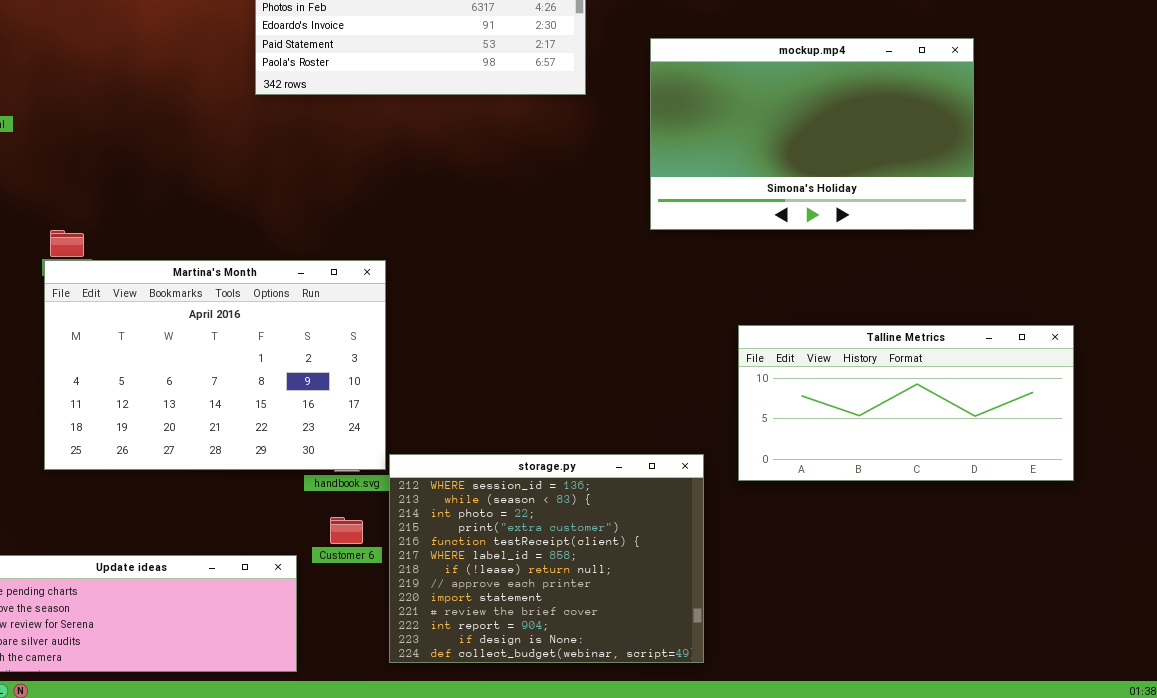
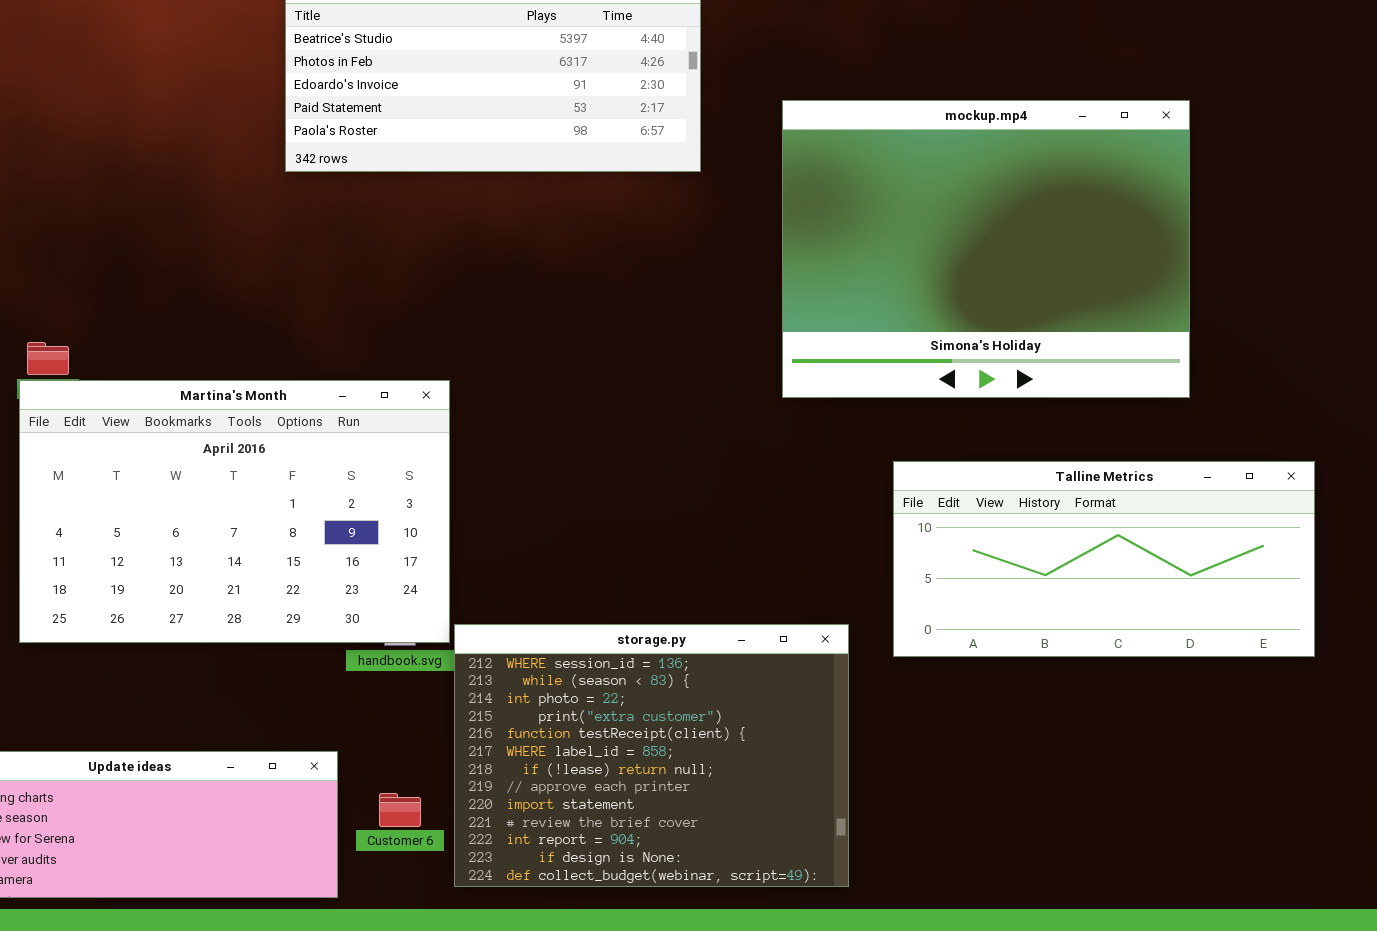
mockup.mp4: [650,38,974,230] -> [782,100,1190,398], resized
Customer 6: [330,517,363,544] -> [379,793,421,827], moved

